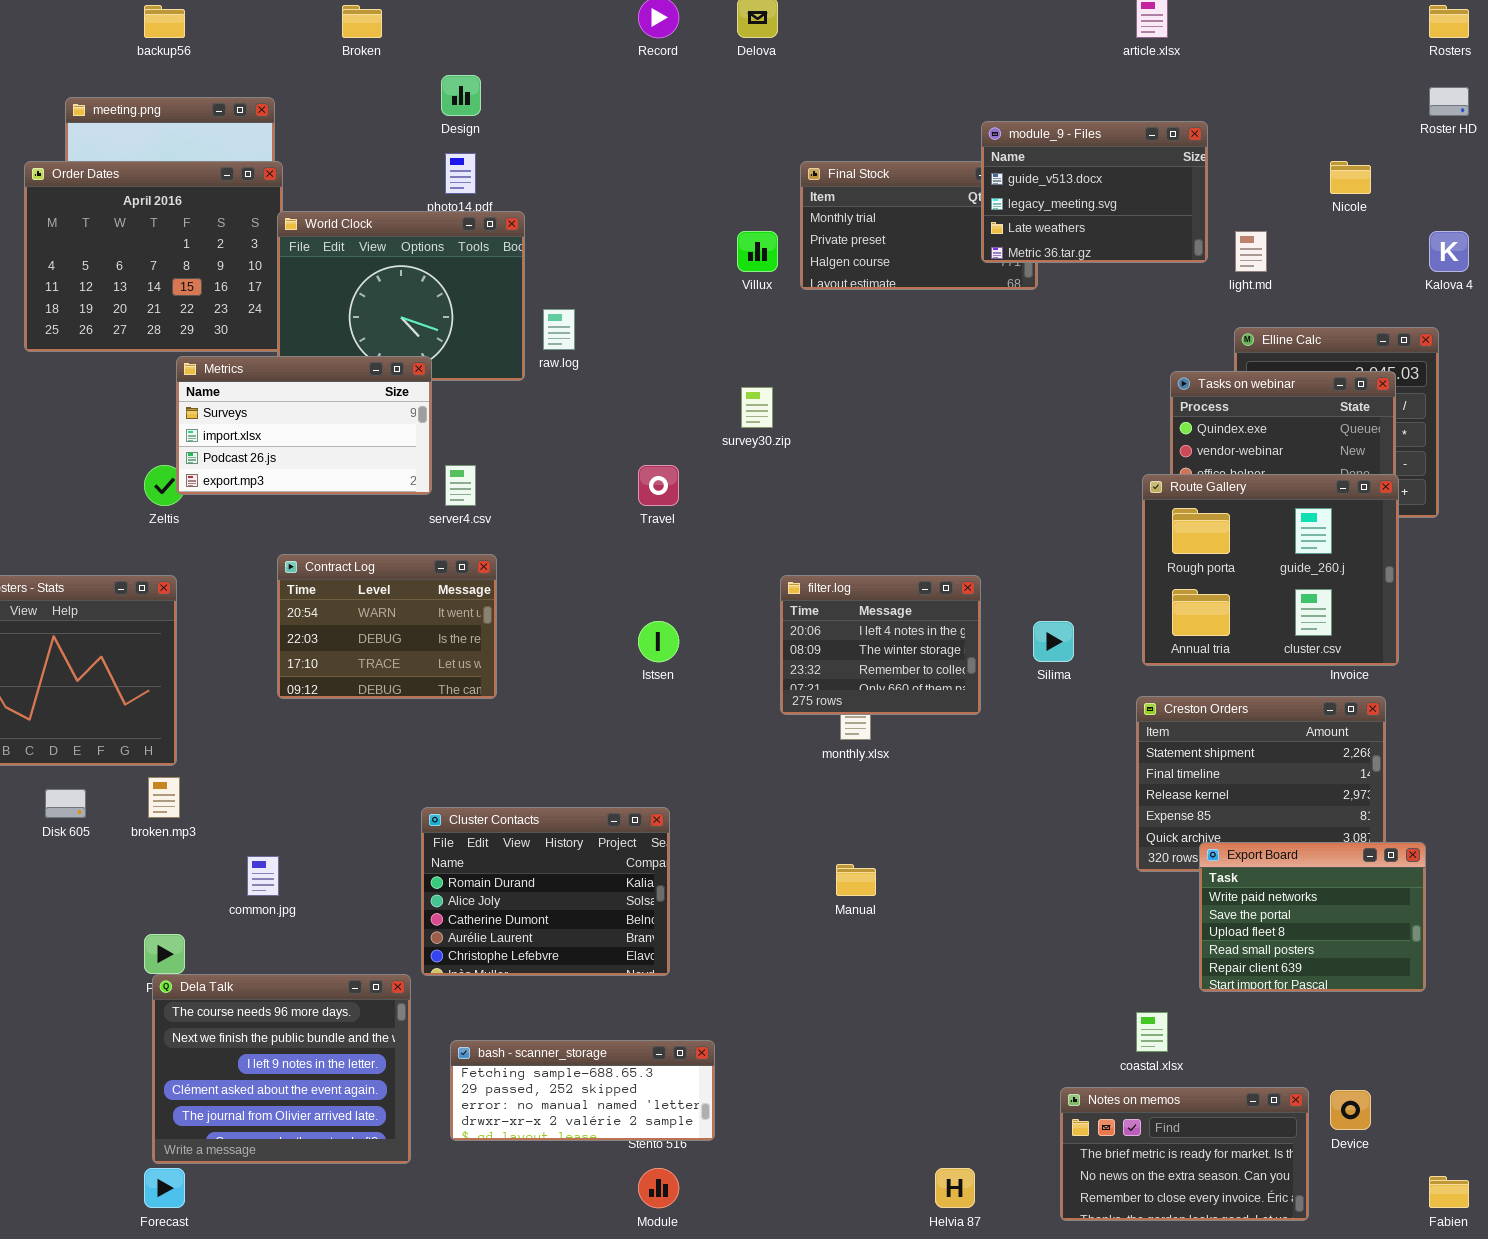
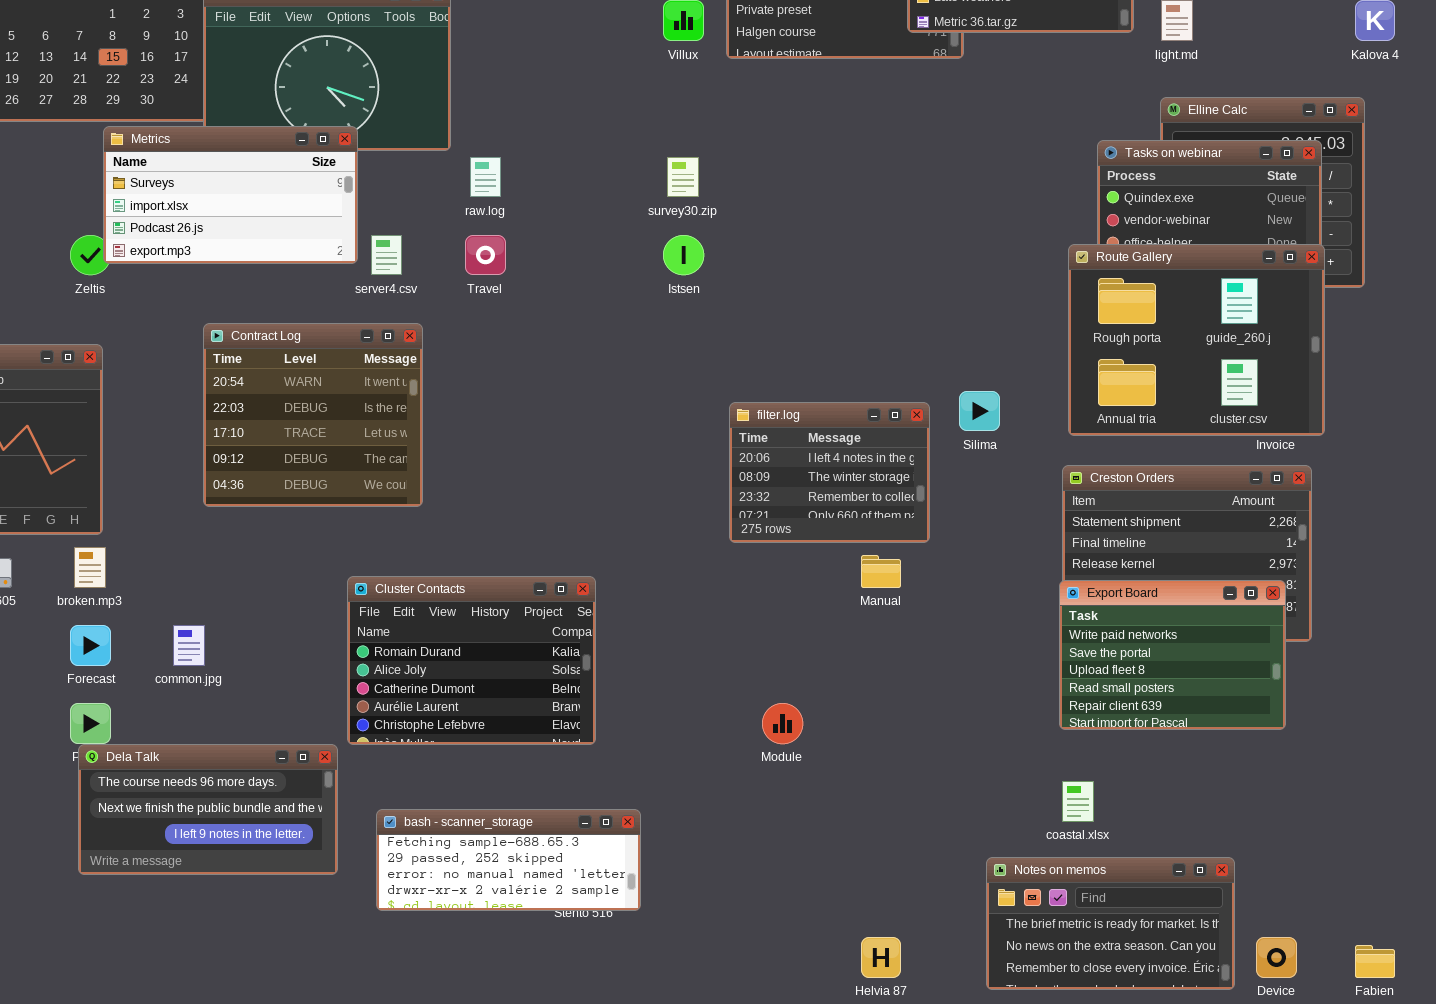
raw.log: [543,309,575,350] -> [470,157,501,197], moved
Travel: [638,465,679,506] -> [465,235,506,275], moved
Contract Log: [277,554,497,699] -> [203,323,423,507], resized
filter.log: [780,575,981,715] -> [729,402,930,543], moved
Istsen: [638,621,679,662] -> [663,235,704,275], moved
Export Board: [1199,842,1426,992] -> [1059,580,1286,730], moved
Manual: [836,864,876,896] -> [861,555,901,588], moved
Dela Talk: [152,974,411,1164] -> [78,744,338,875], resized
Device: [1330,1090,1371,1130] -> [1256,937,1297,978], moved
Forecast: [144,1168,185,1208] -> [70,625,111,666], moved
Module: [638,1168,679,1208] -> [762,703,803,744], moved

